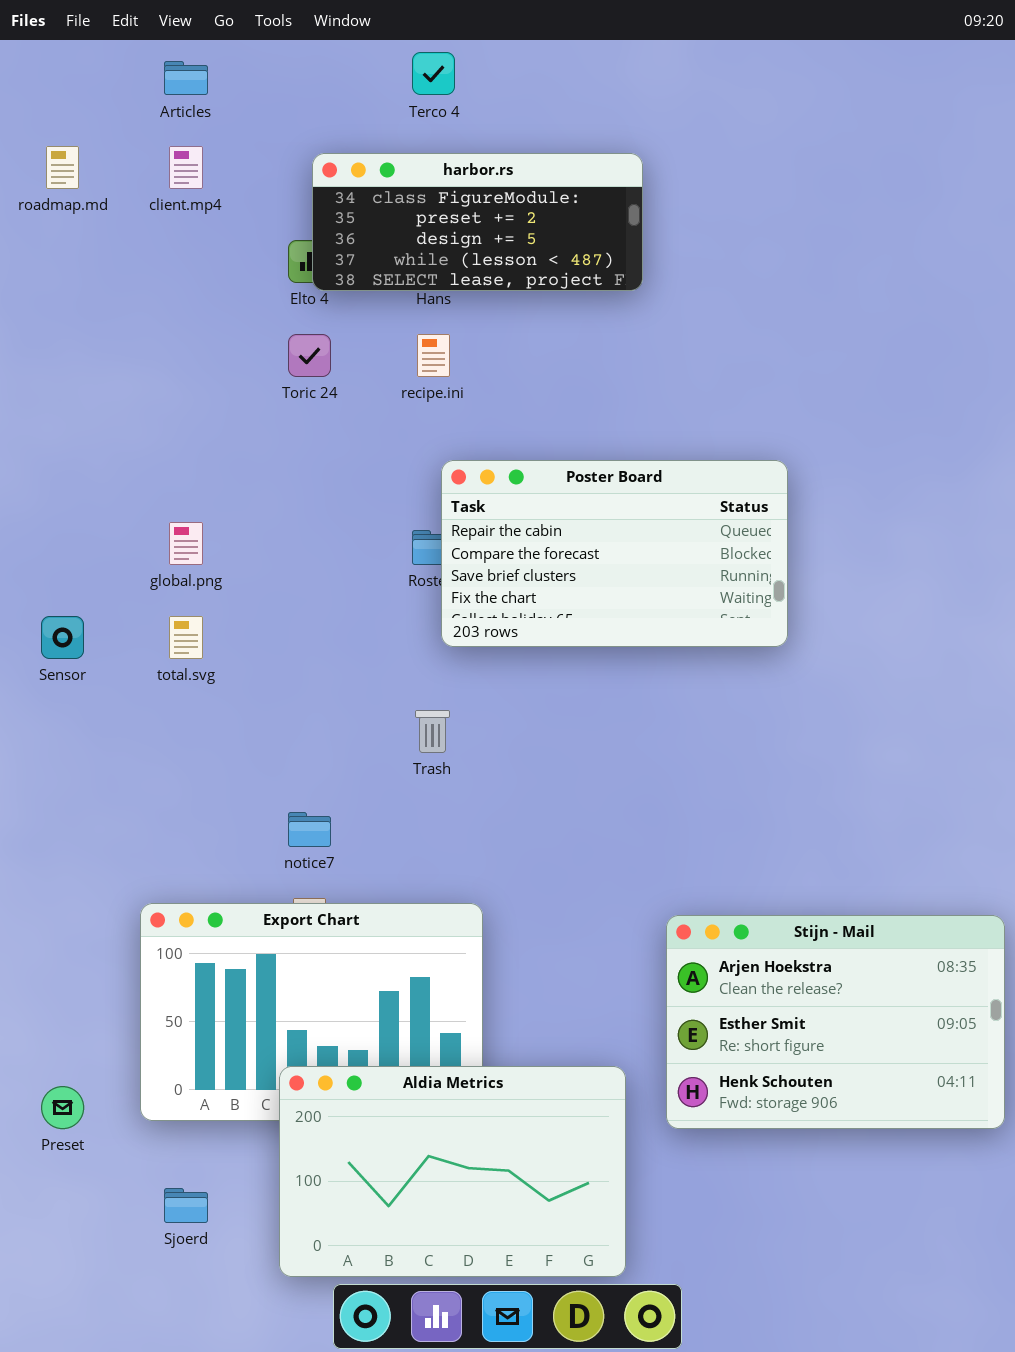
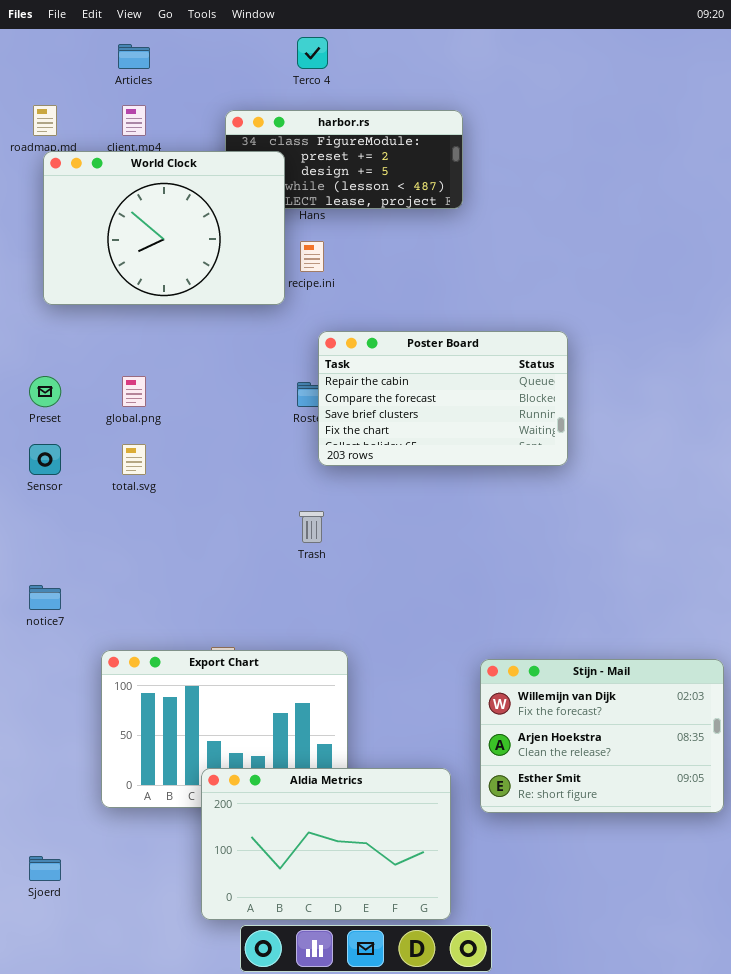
World Clock: none -> [43,151,285,305], opened
notice7: [288,812,331,847] -> [29,585,61,610], moved
Stijn - Mail: [666,915,1005,1129] -> [480,659,724,813], scrolled up 1 row
Preset: [41,1086,84,1129] -> [29,376,61,407], moved
Sjoerd: [164,1188,208,1223] -> [29,856,61,881], moved

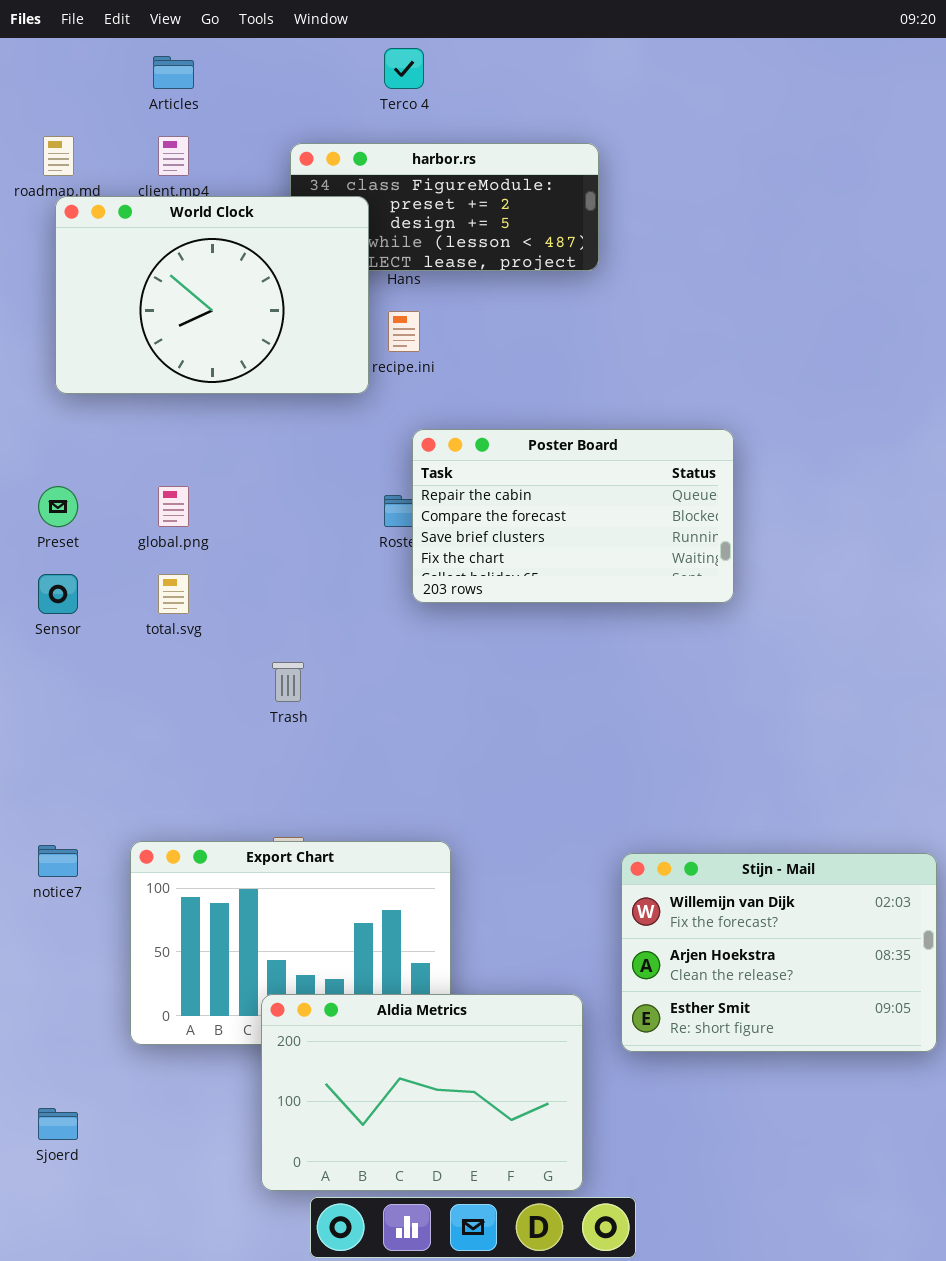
Trash: [299,511,324,543] -> [272,662,304,702], moved
notice7: [29,585,61,610] -> [38,845,78,877], moved

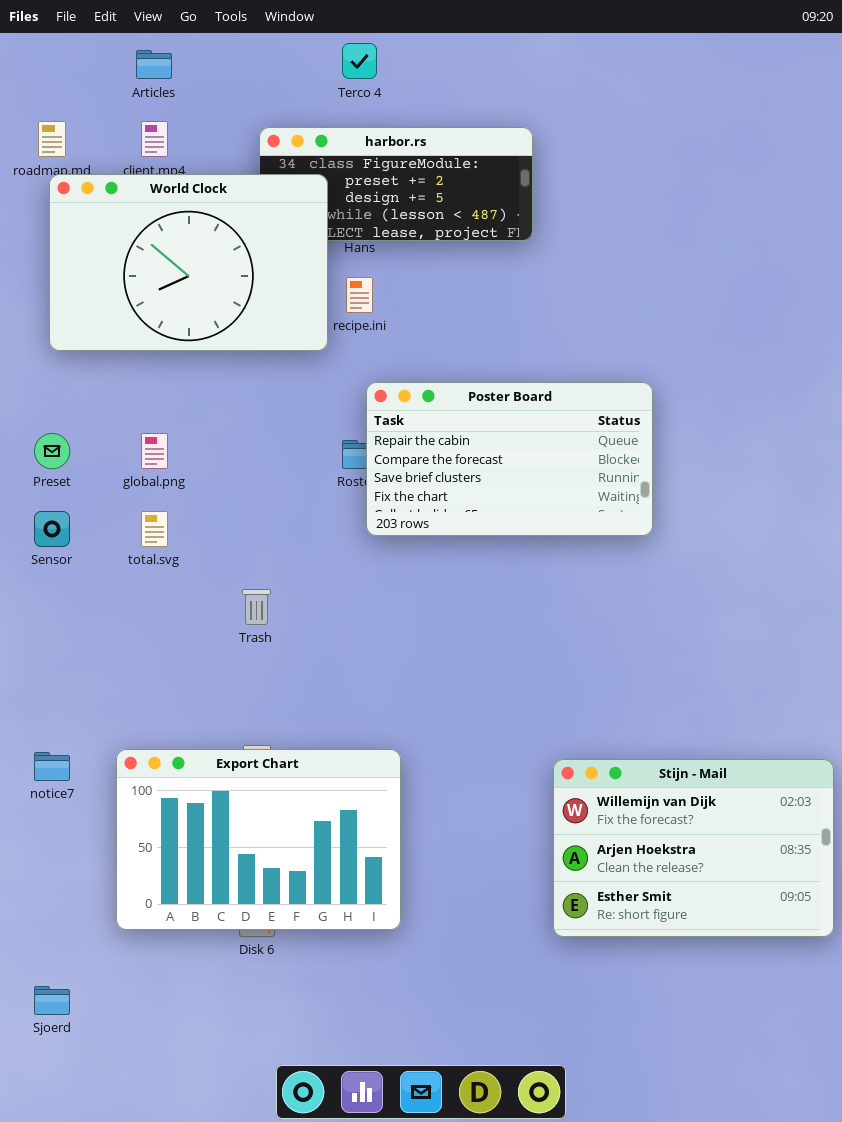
Aldia Metrics: [261,994,583,1191] -> none, closed

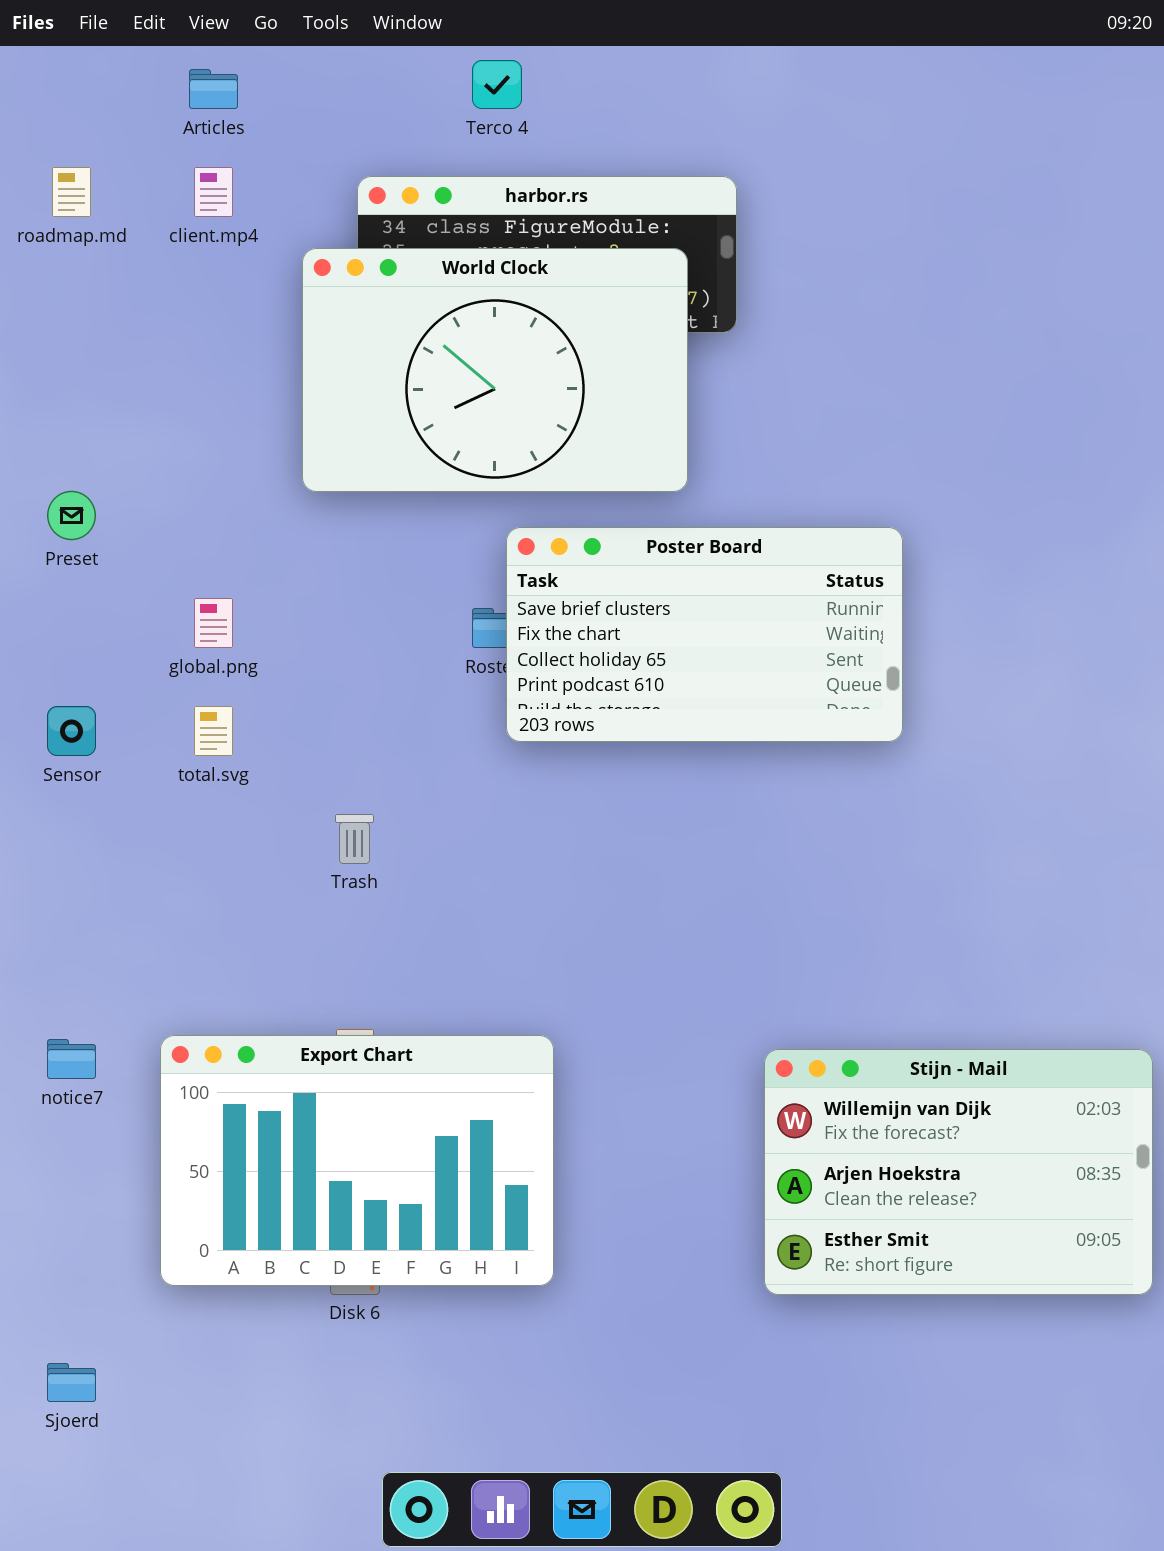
World Clock: [49,174,328,351] -> [302,248,688,492], moved
Poster Board: [366,382,653,536] -> [506,527,903,742], scrolled down 2 rows
Preset: [34,433,70,469] -> [47,491,96,540], moved

